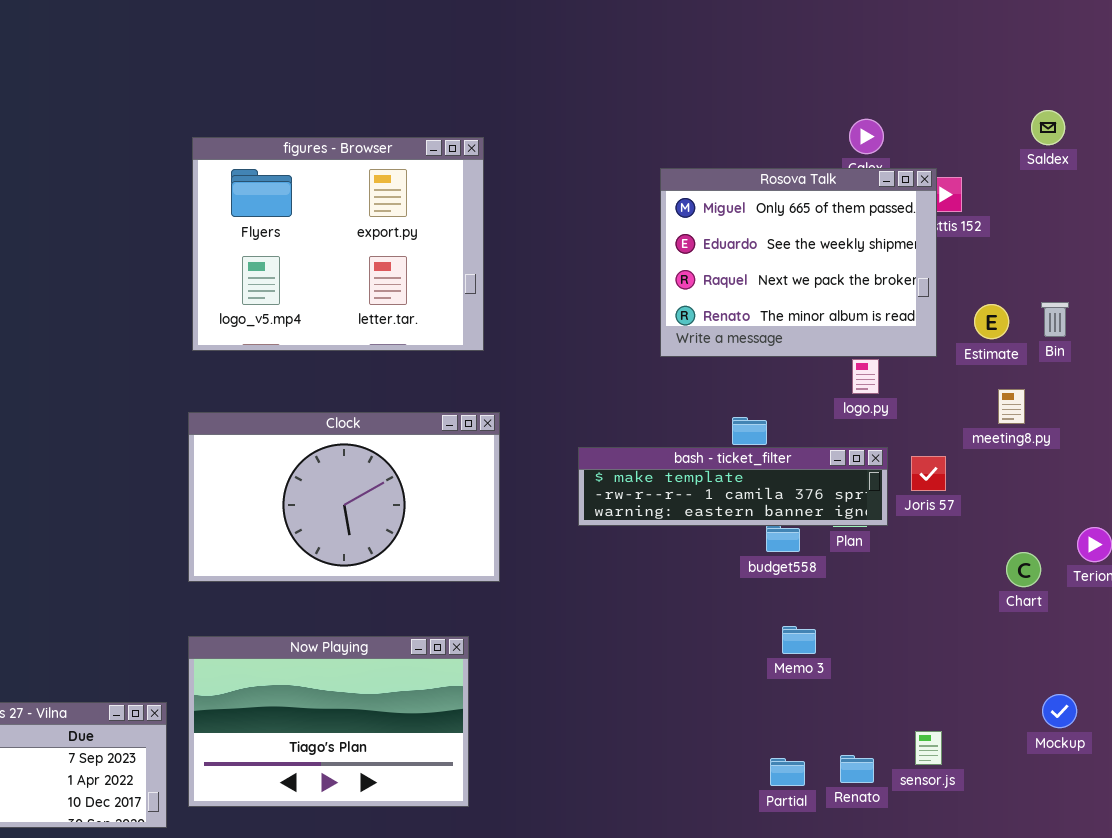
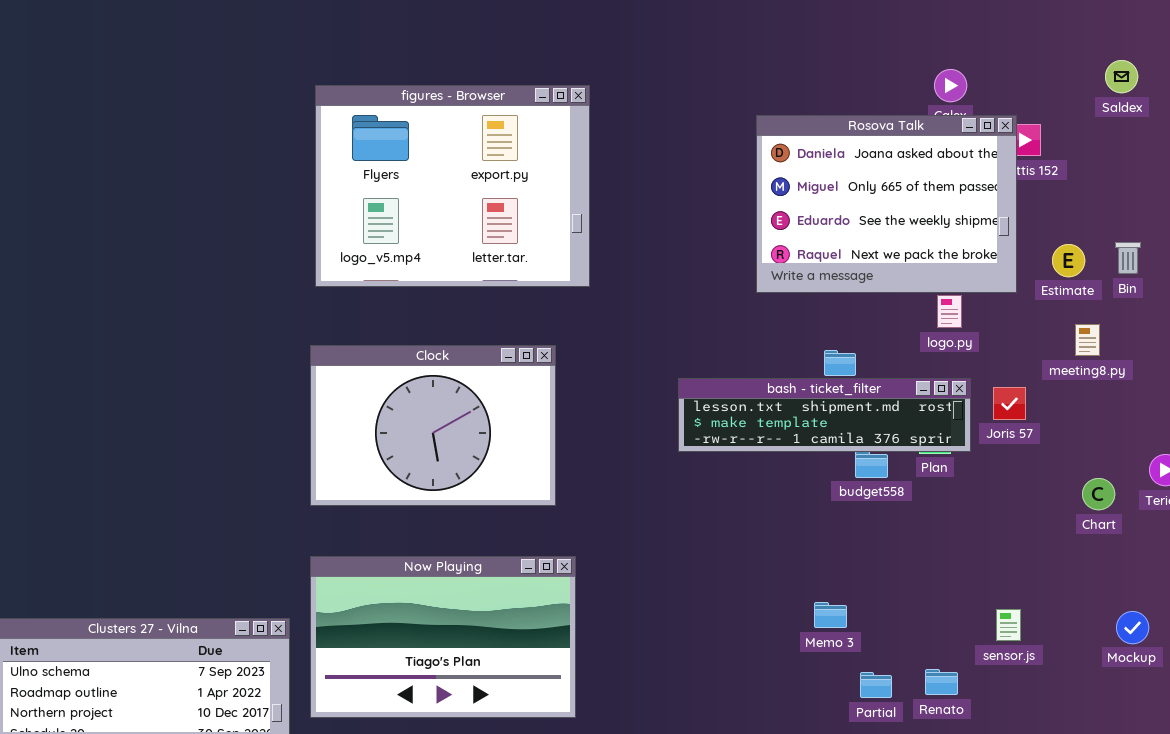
Rosova Talk: [660,168,937,357] -> [756,115,1017,293], scrolled up 1 row
Clock: [188,412,500,582] -> [310,345,556,506], resized
bash - ticket_filter: [578,447,888,526] -> [678,378,971,452], scrolled up 1 row
Memo 3: [782,626,816,654] -> [814,602,847,628], moved
sensor.js: [915,731,942,765] -> [996,609,1021,641], moved

